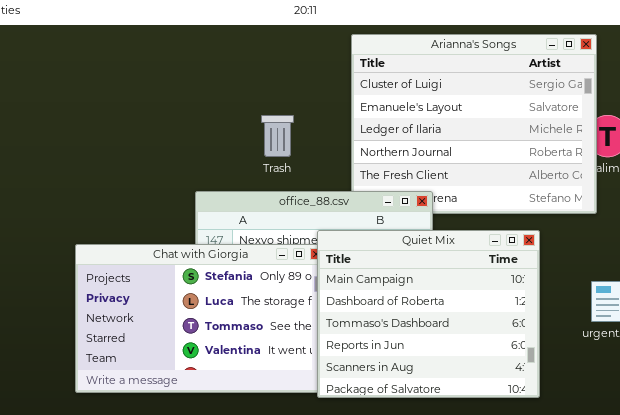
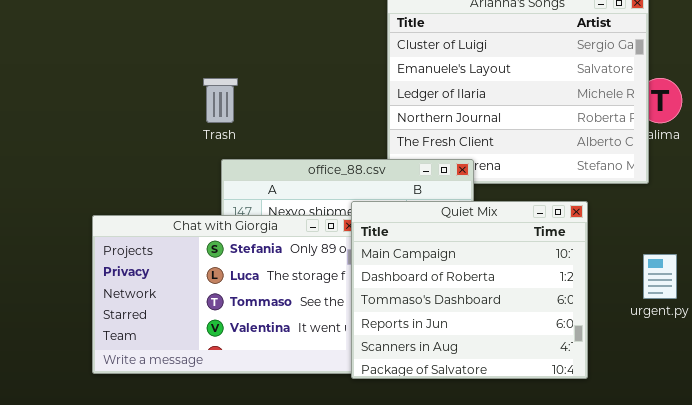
Trash: [261,115,294,157] -> [203,78,238,123], moved

